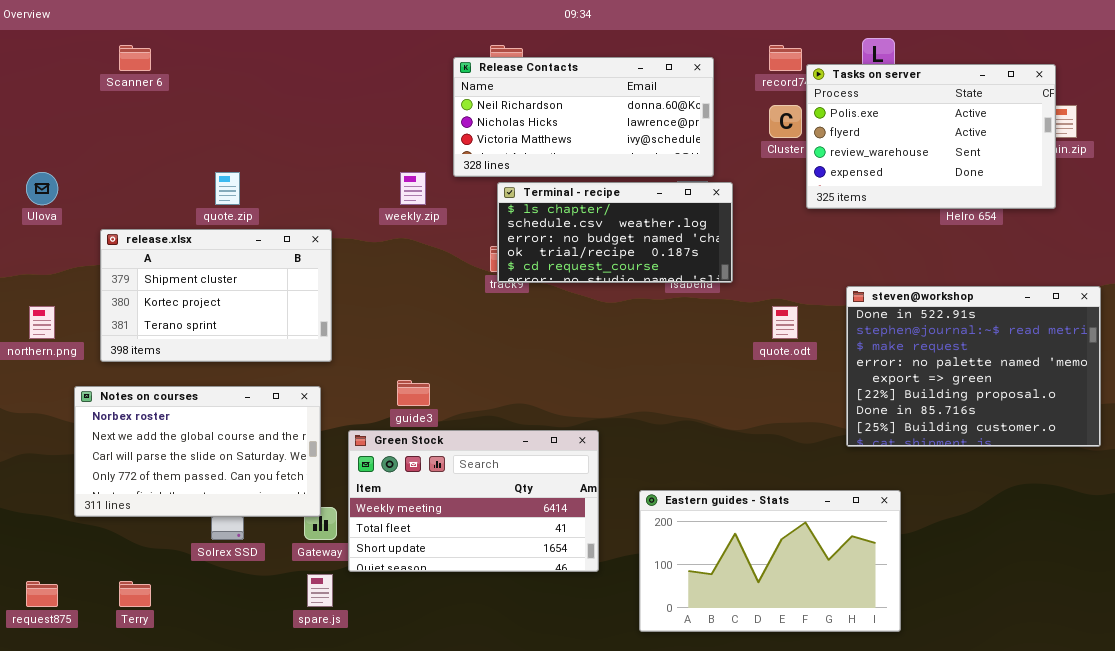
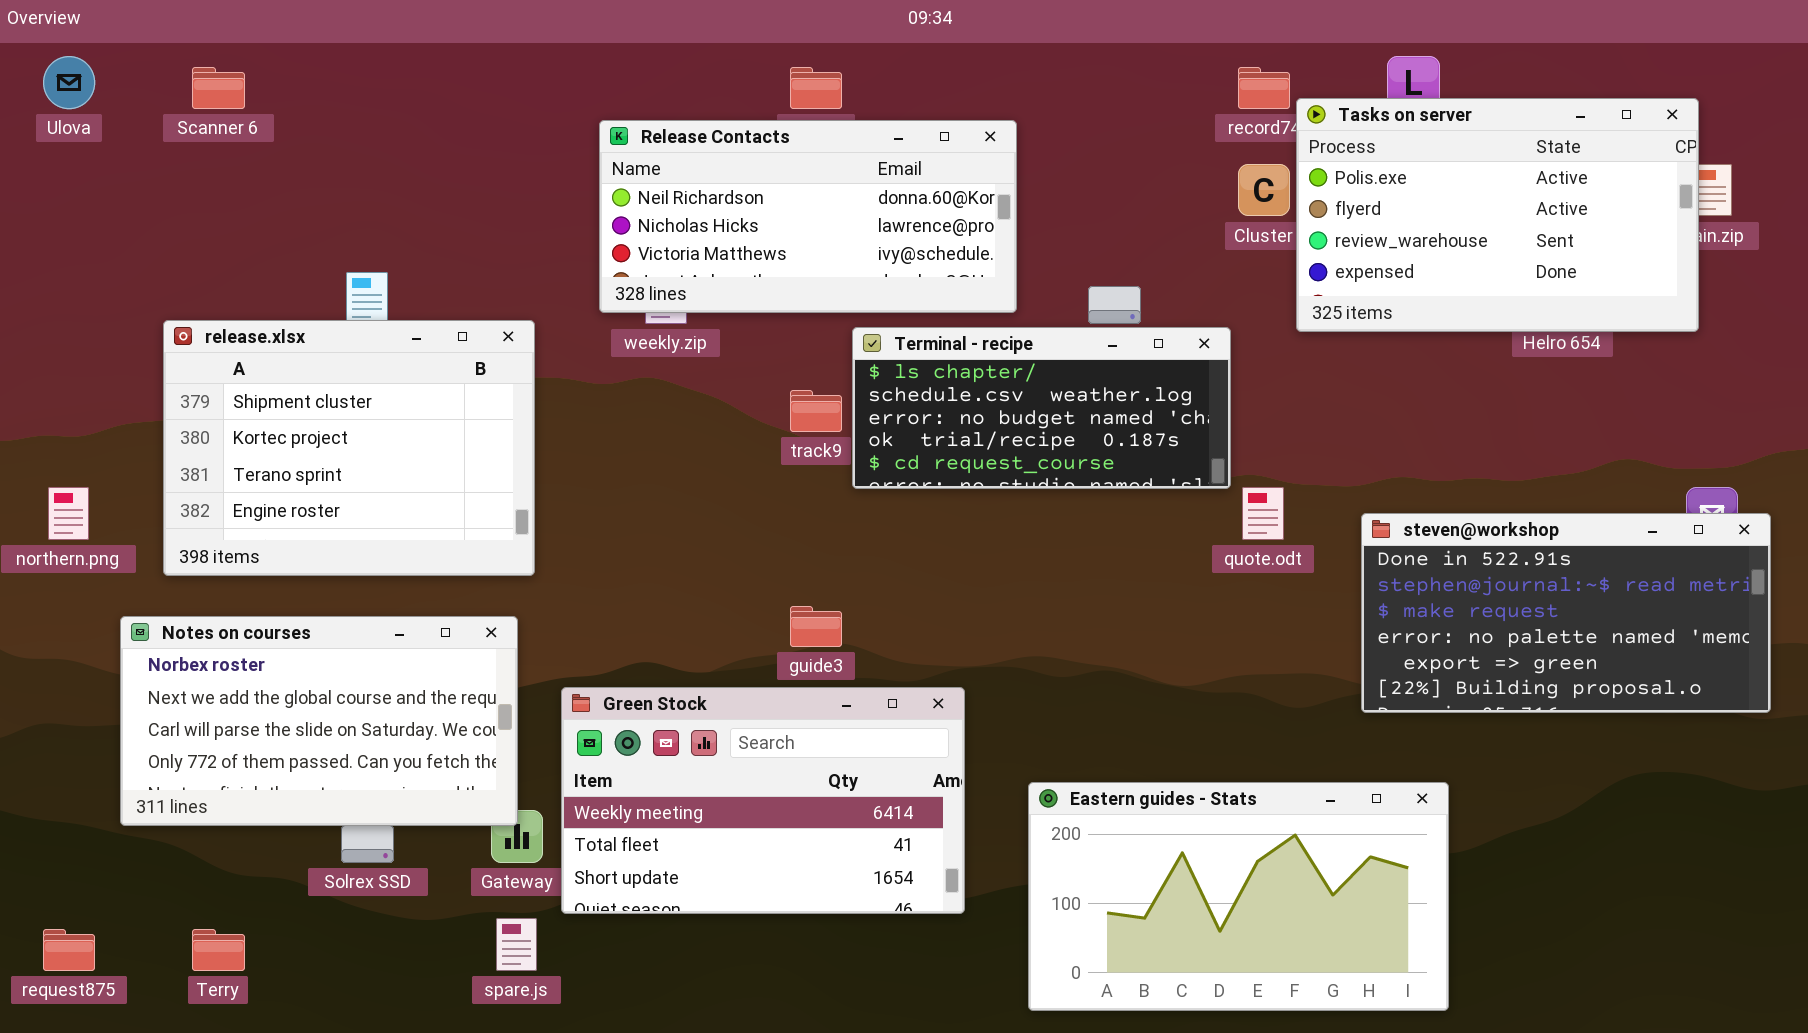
Release Contacts: [453,57,714,177] -> [599,120,1017,313], moved
Ulova: [26,172,58,205] -> [43,56,95,109], moved
Terminal - recipe: [497,182,733,283] -> [852,327,1231,489], moved
release.xlsx: [100,229,332,362] -> [163,320,535,576], resized
steven@workshop: [846,286,1101,447] -> [1361,513,1771,713], resized
guide3: [397,380,430,406] -> [790,606,842,647], moved

